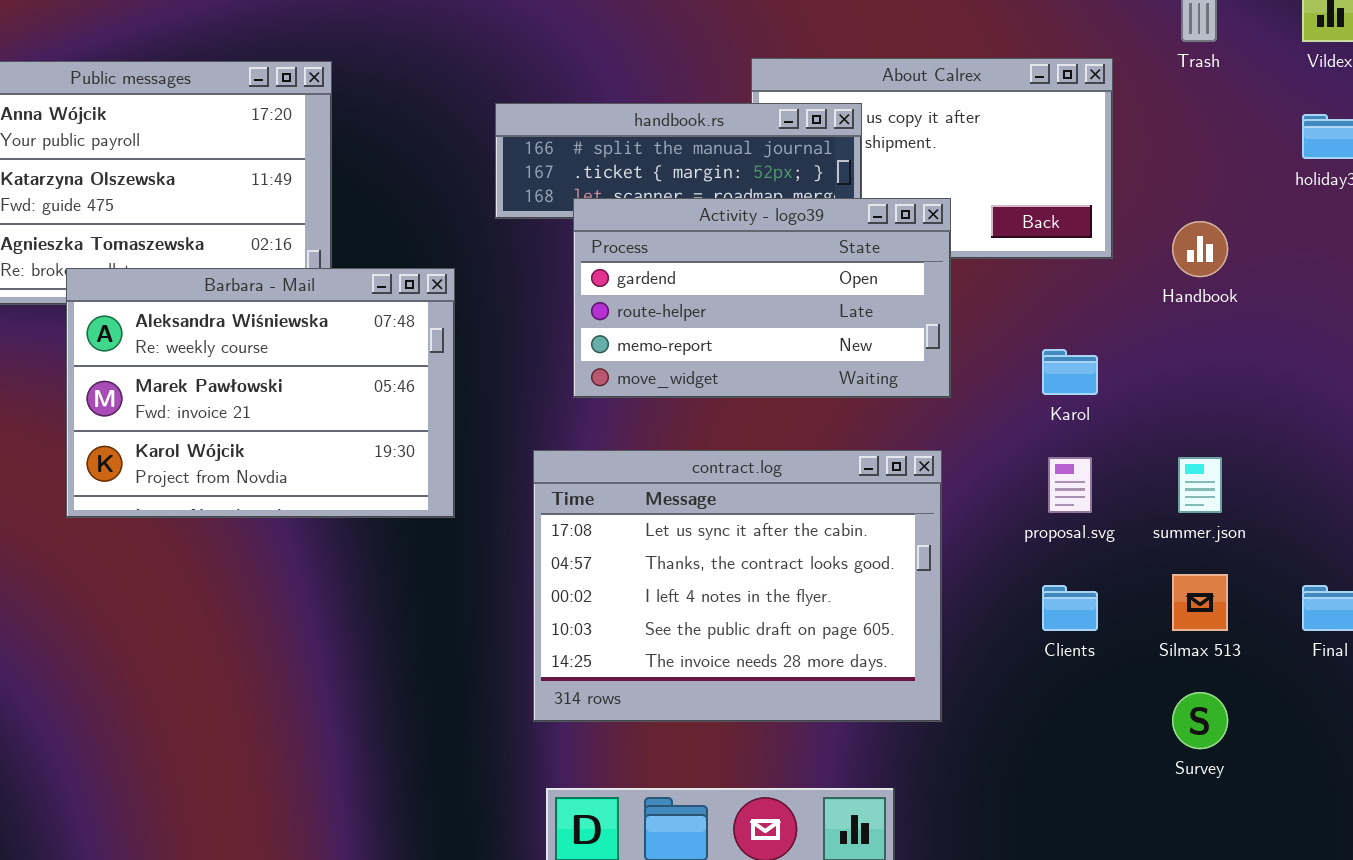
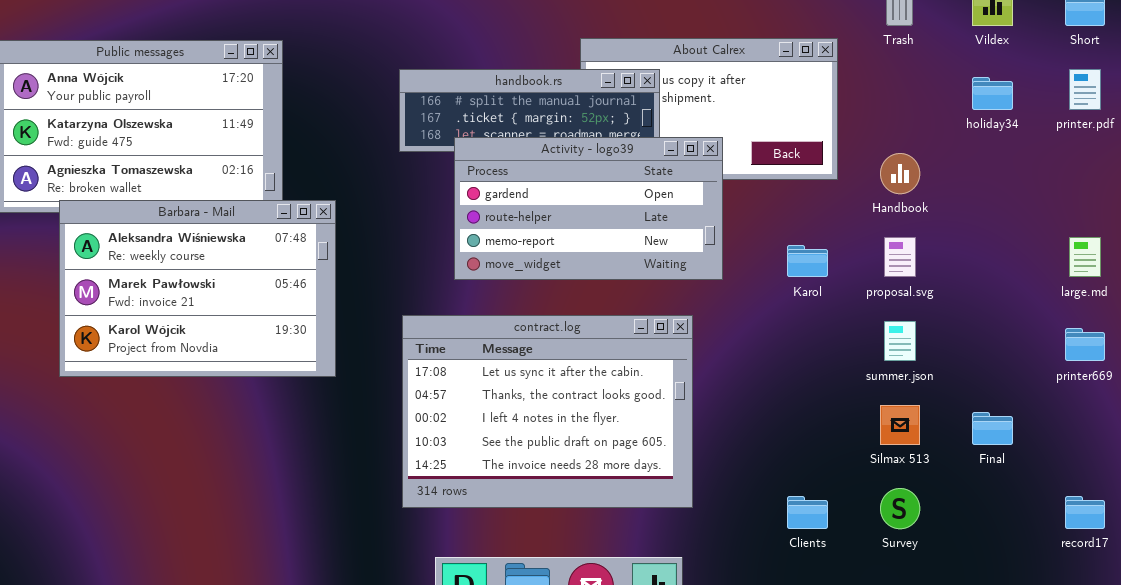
Barbara - Mail: [66,268,455,518] -> [59,200,336,377], moved
contract.log: [533,450,942,722] -> [402,315,693,508], moved
proposal.svg: [1048,457,1092,513] -> [884,237,916,277], moved
Clients: [1042,585,1098,631] -> [787,496,828,529], moved

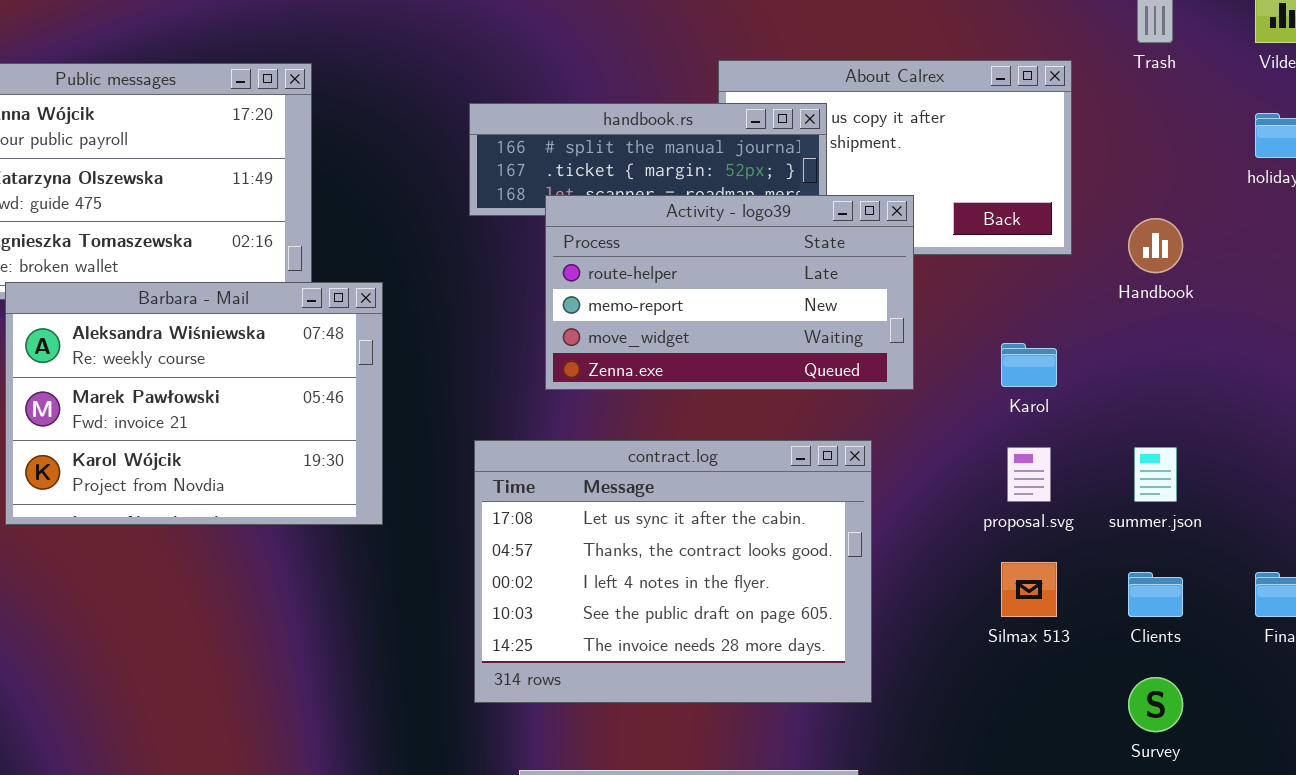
Activity - logo39: [454,137,723,280] -> [545,195,914,390], scrolled down 1 row
proposal.svg: [884,237,916,277] -> [1007,447,1051,502], moved
Silmax 513: [880,405,920,445] -> [1001,562,1057,617], moved
Clients: [787,496,828,529] -> [1128,572,1183,617], moved

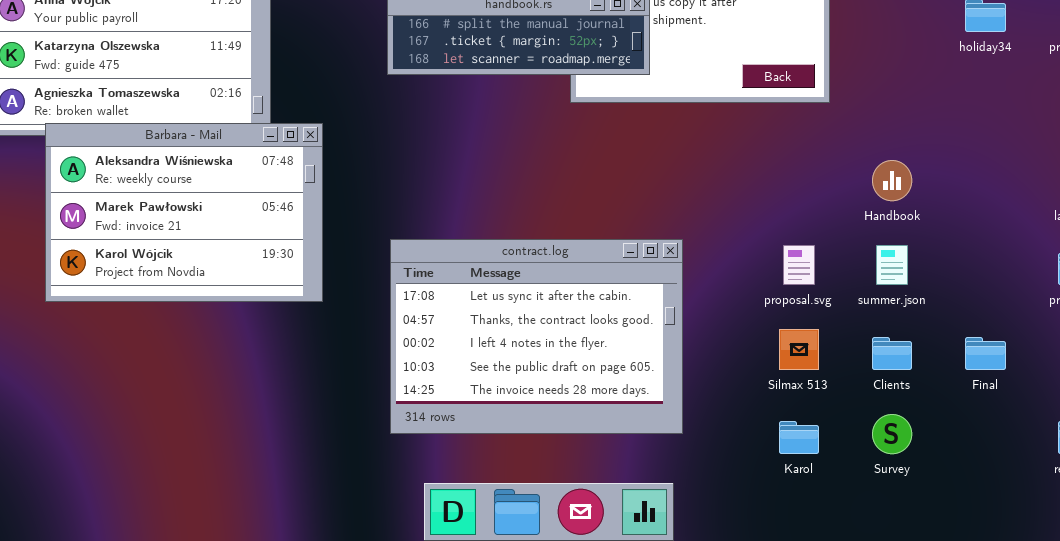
Activity - logo39: [545,195,914,390] -> none, closed
Handbook: [1128,218,1183,273] -> [872,160,912,201], moved
Karol: [1001,343,1057,387] -> [779,421,819,454], moved

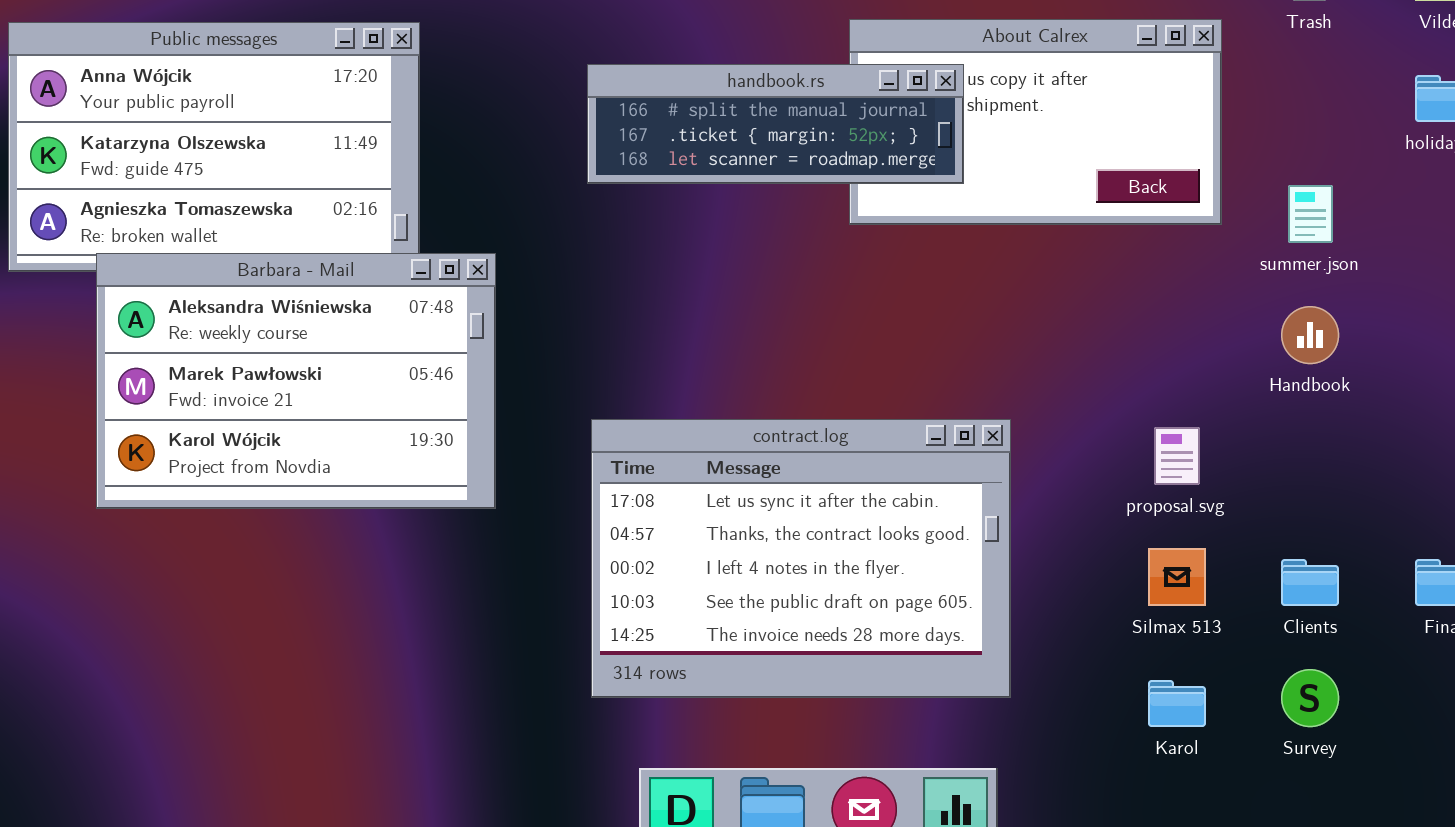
summer.json: [876,245,908,285] -> [1288,185,1333,243], moved

